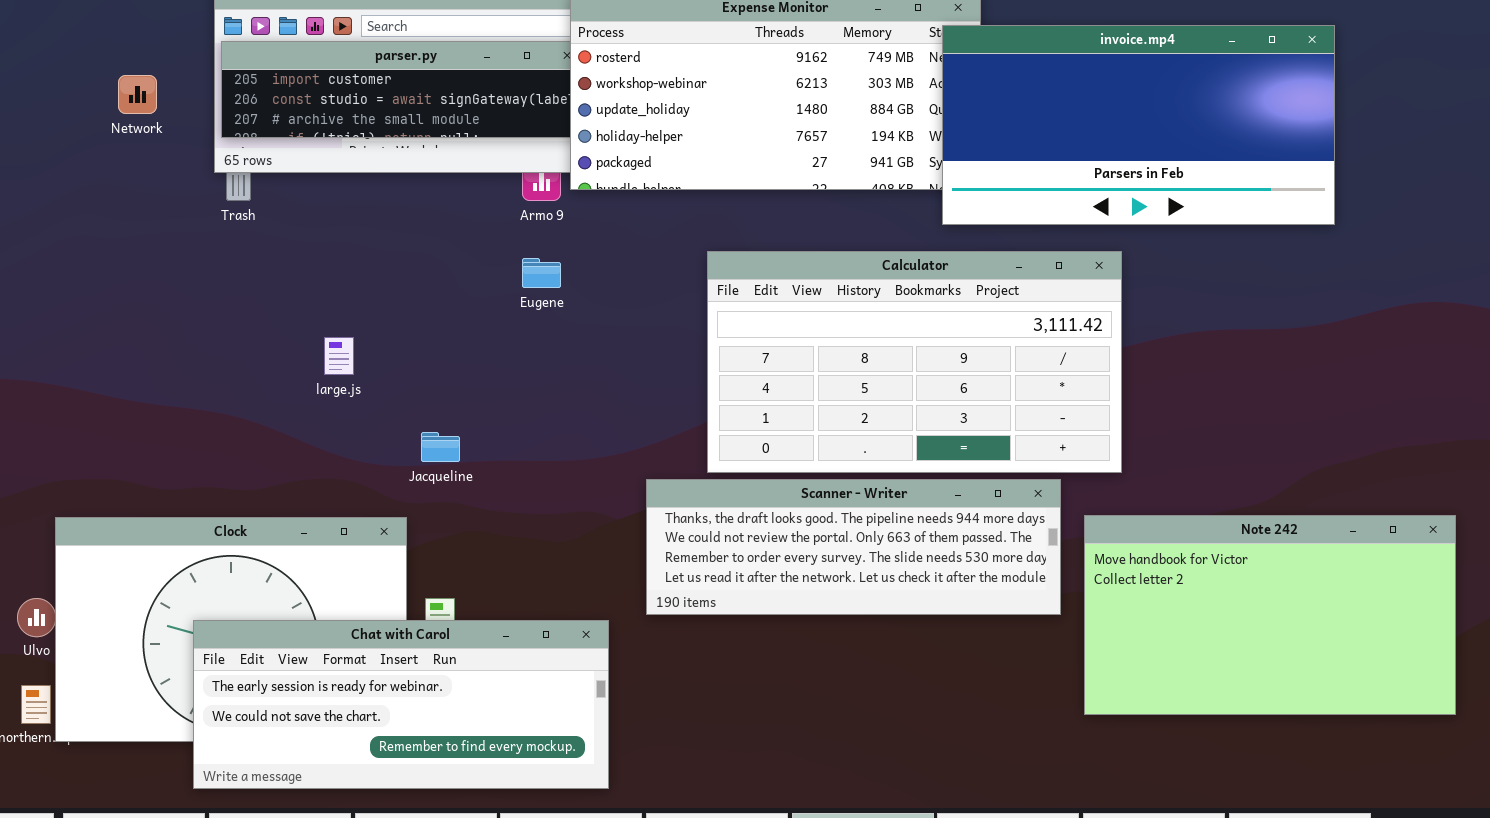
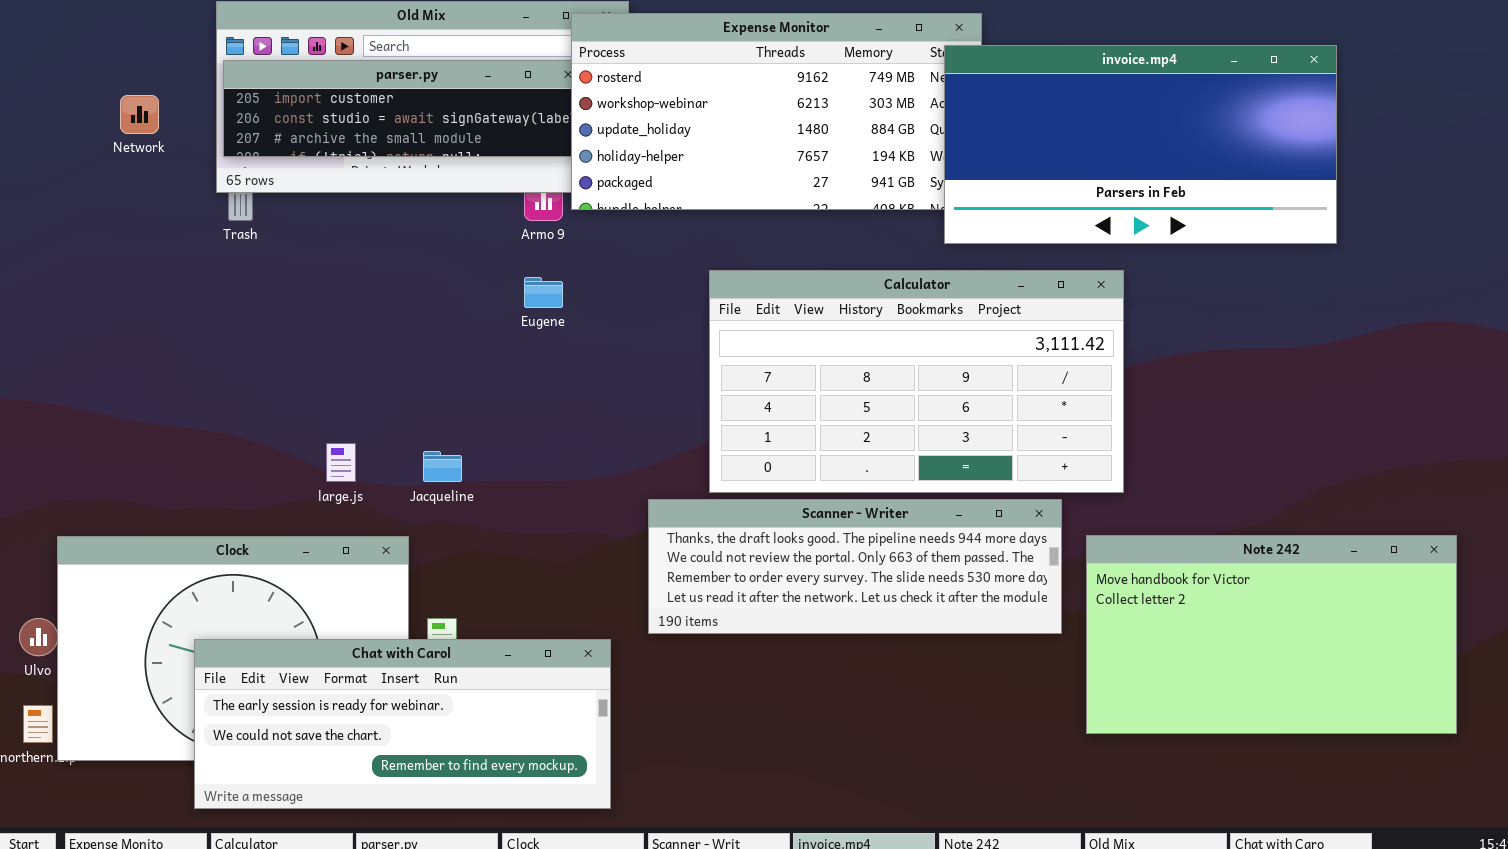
large.js: [324,337,354,375] -> [326,443,356,482], moved

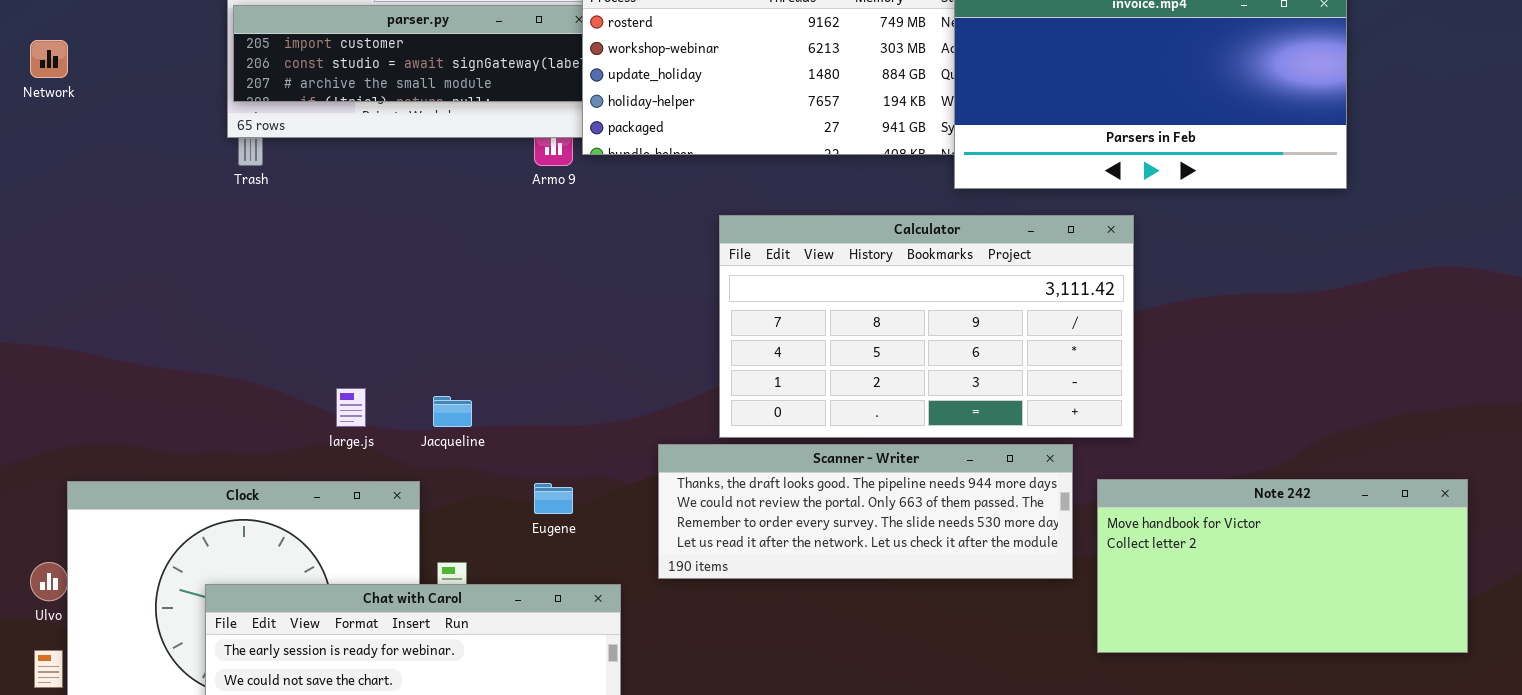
Network: [120,95,159,134] -> [30,40,68,78], moved
Eugene: [524,277,563,308] -> [534,483,573,514], moved
Note 242: [1086,535,1457,734] -> [1097,479,1468,653], resized

